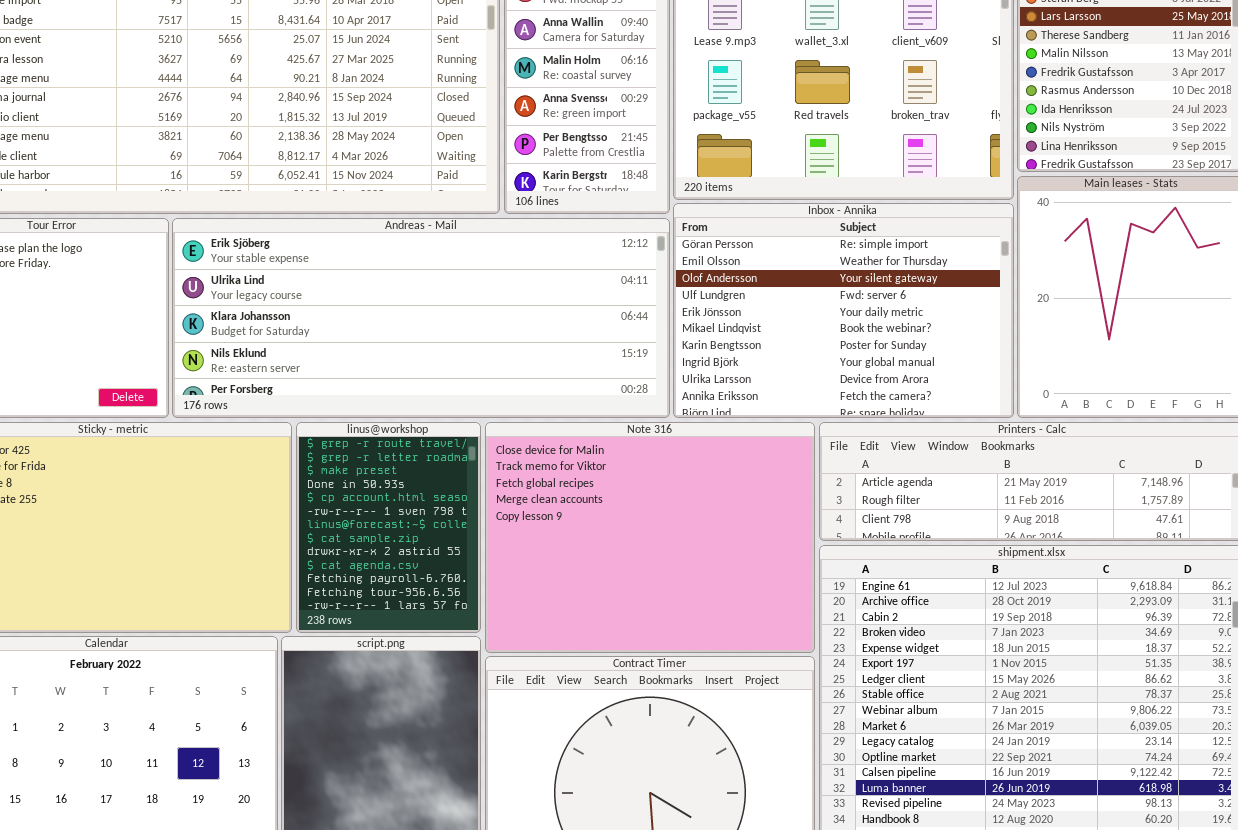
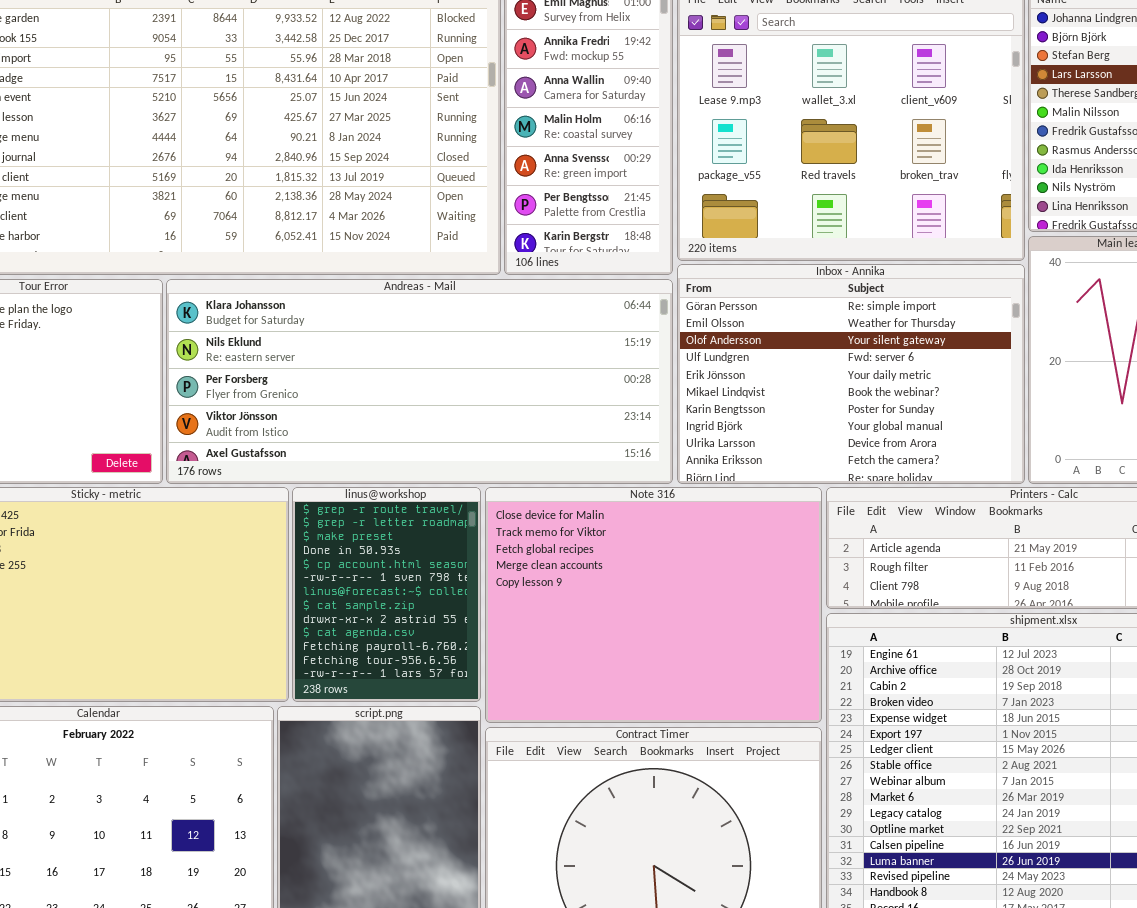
Andreas - Mail: [172,218,670,418] -> [166,279,673,484], scrolled down 2 rows

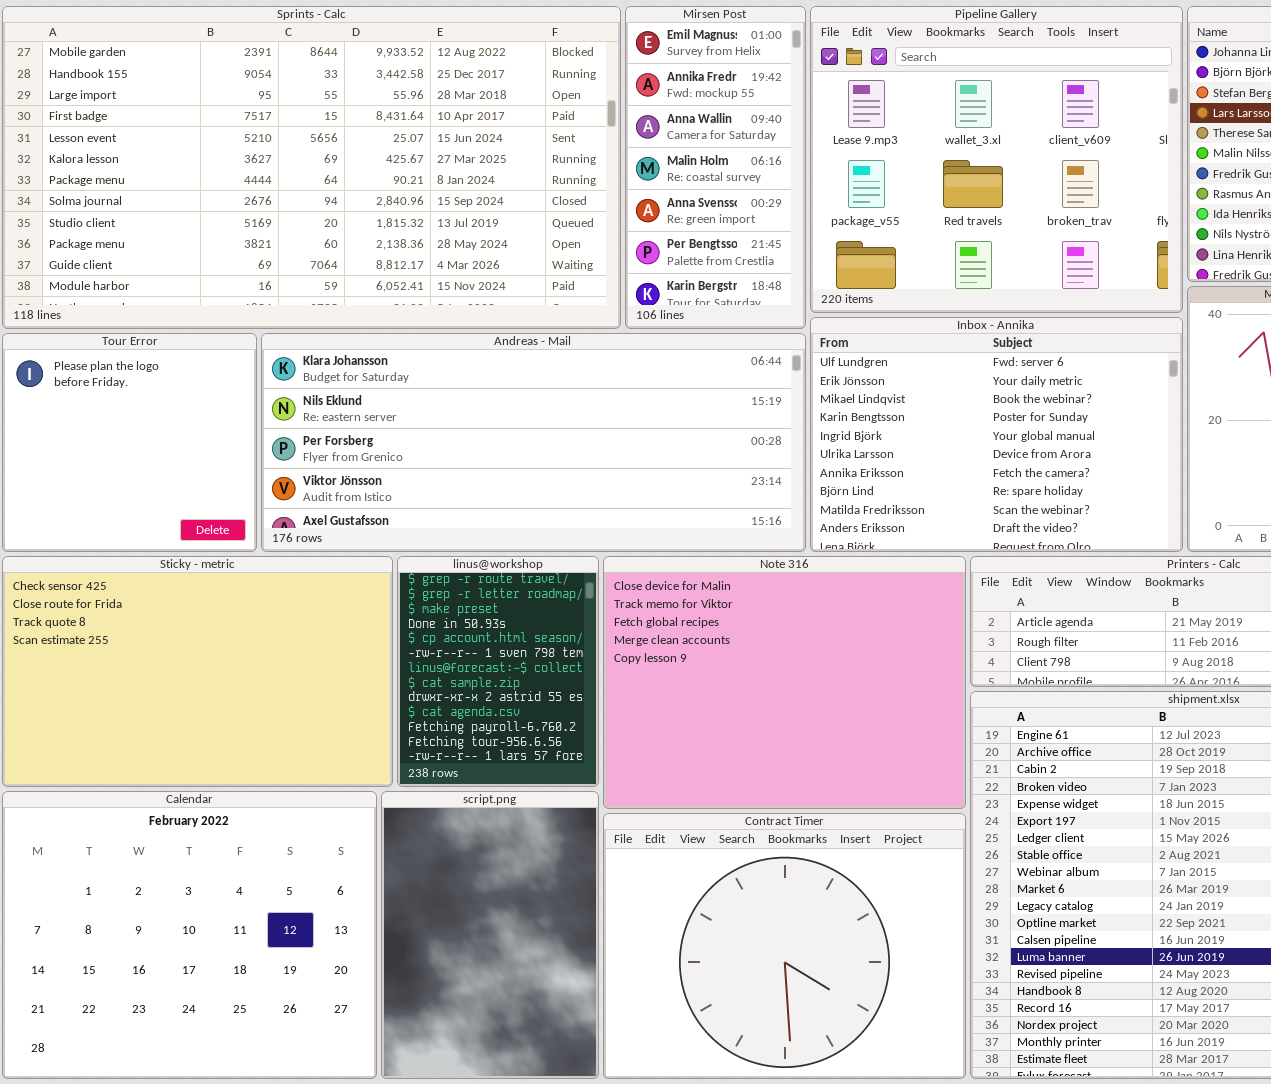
Inbox - Annika: [677,264,1025,484] -> [810,317,1183,552], scrolled down 3 rows

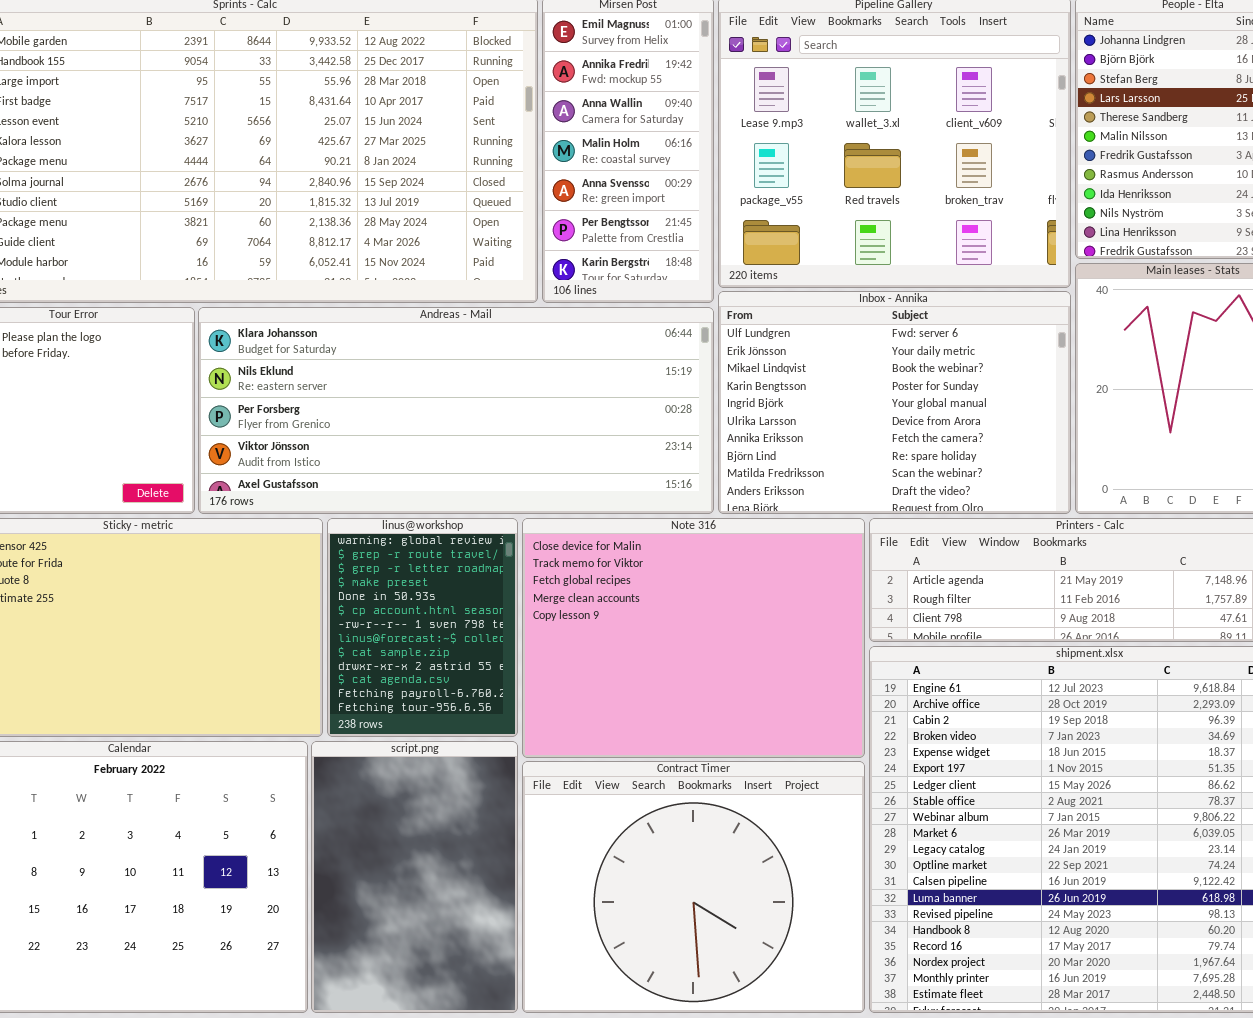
linus@workshop: [397,556,599,787] -> [327,518,518,737], scrolled up 1 row

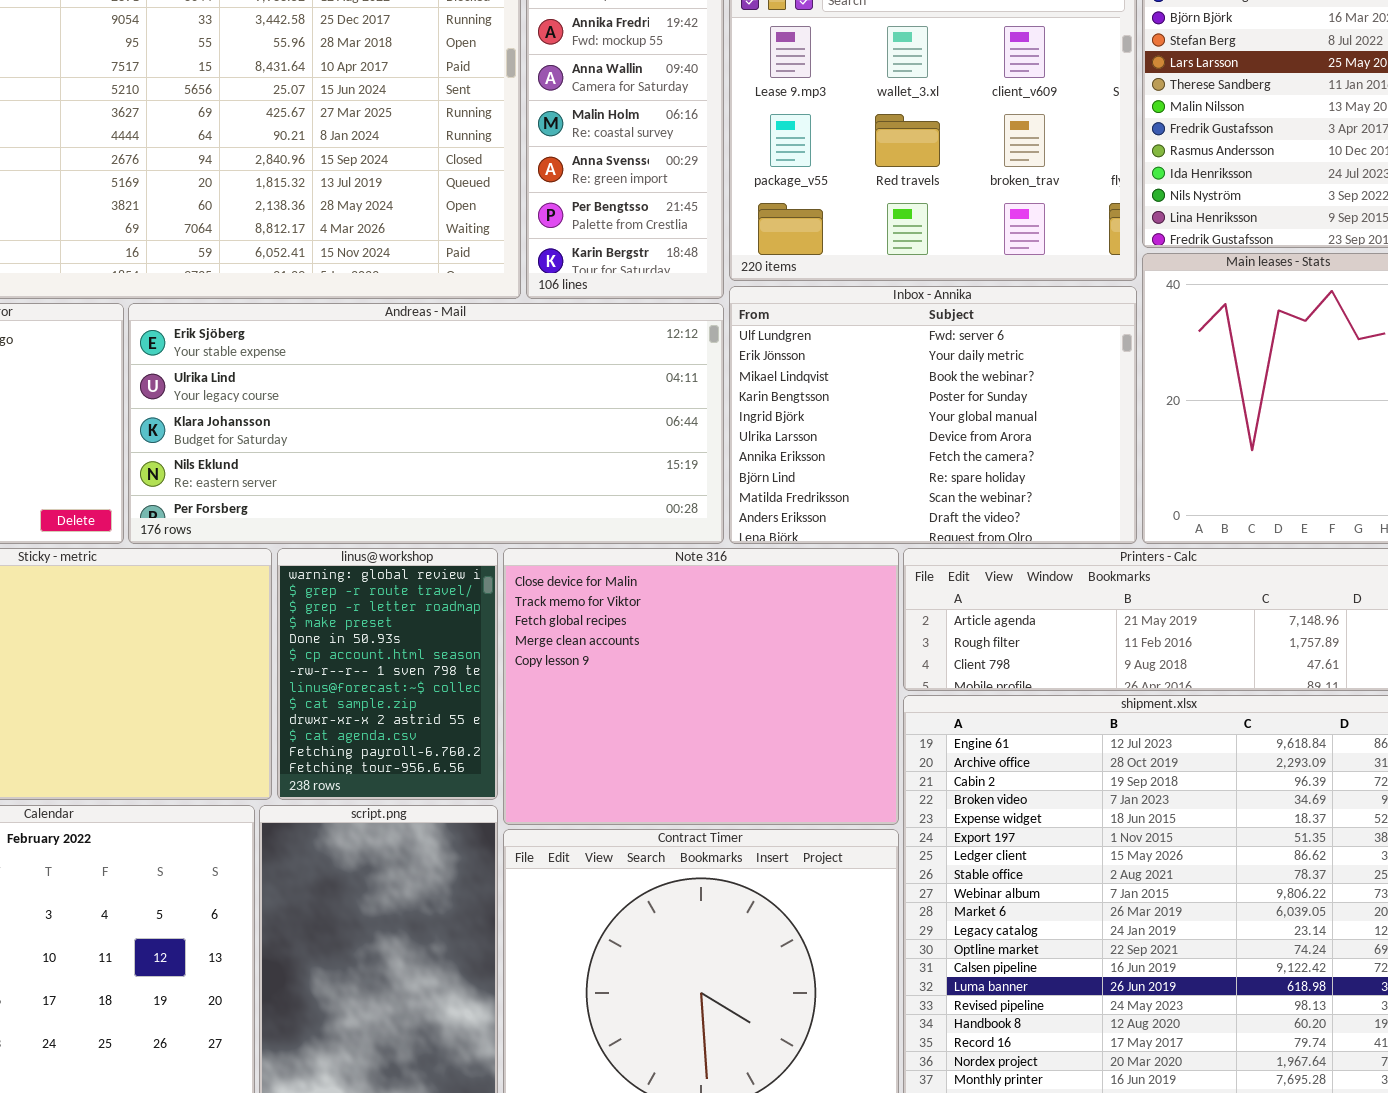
Andreas - Mail: [198,307,714,514] -> [128,303,724,544], scrolled up 2 rows

